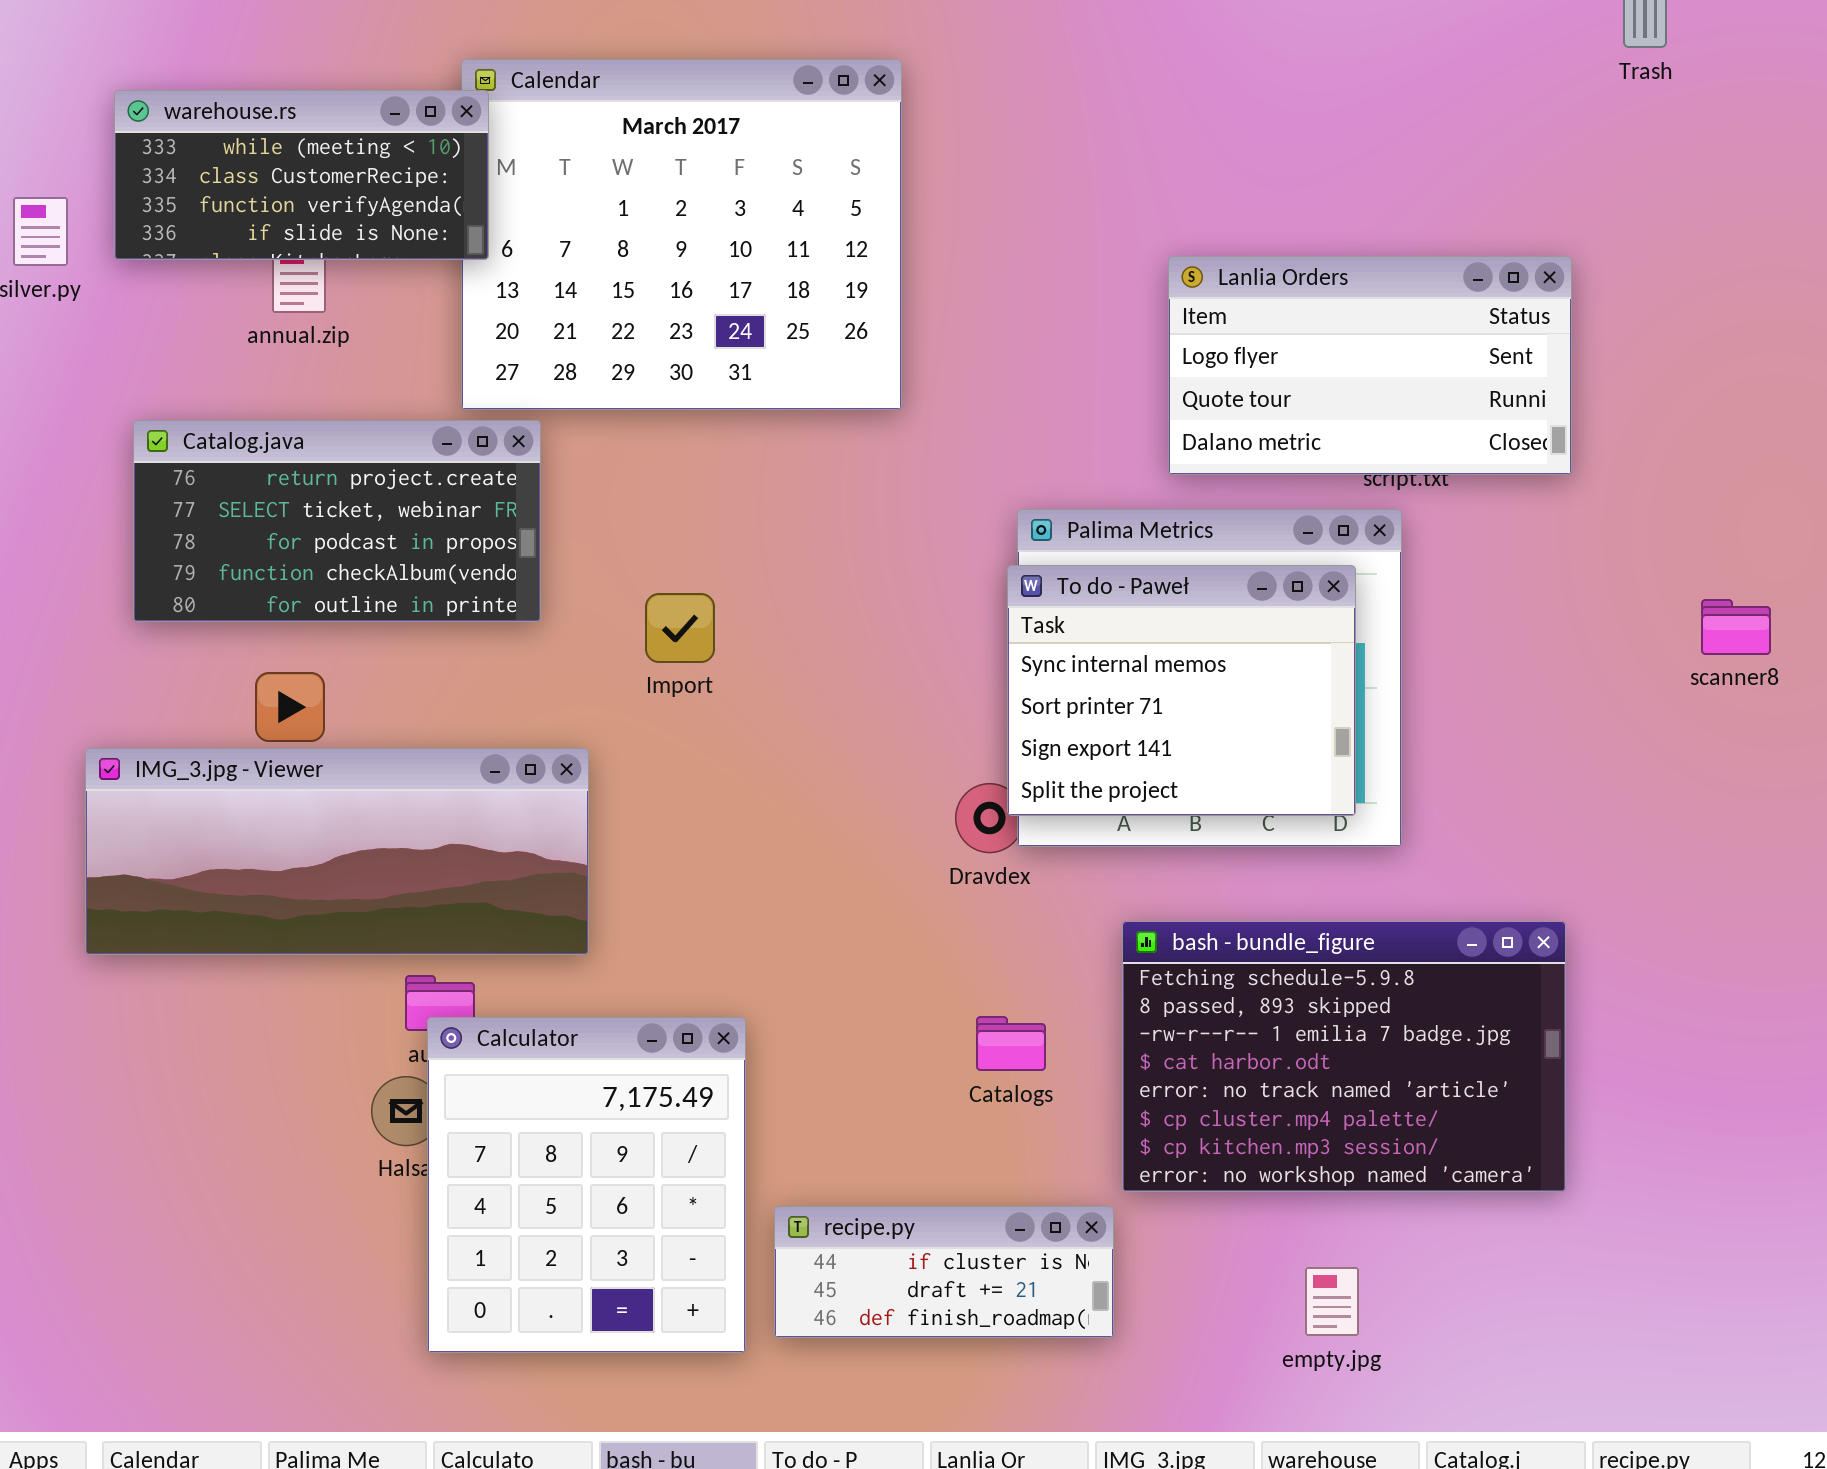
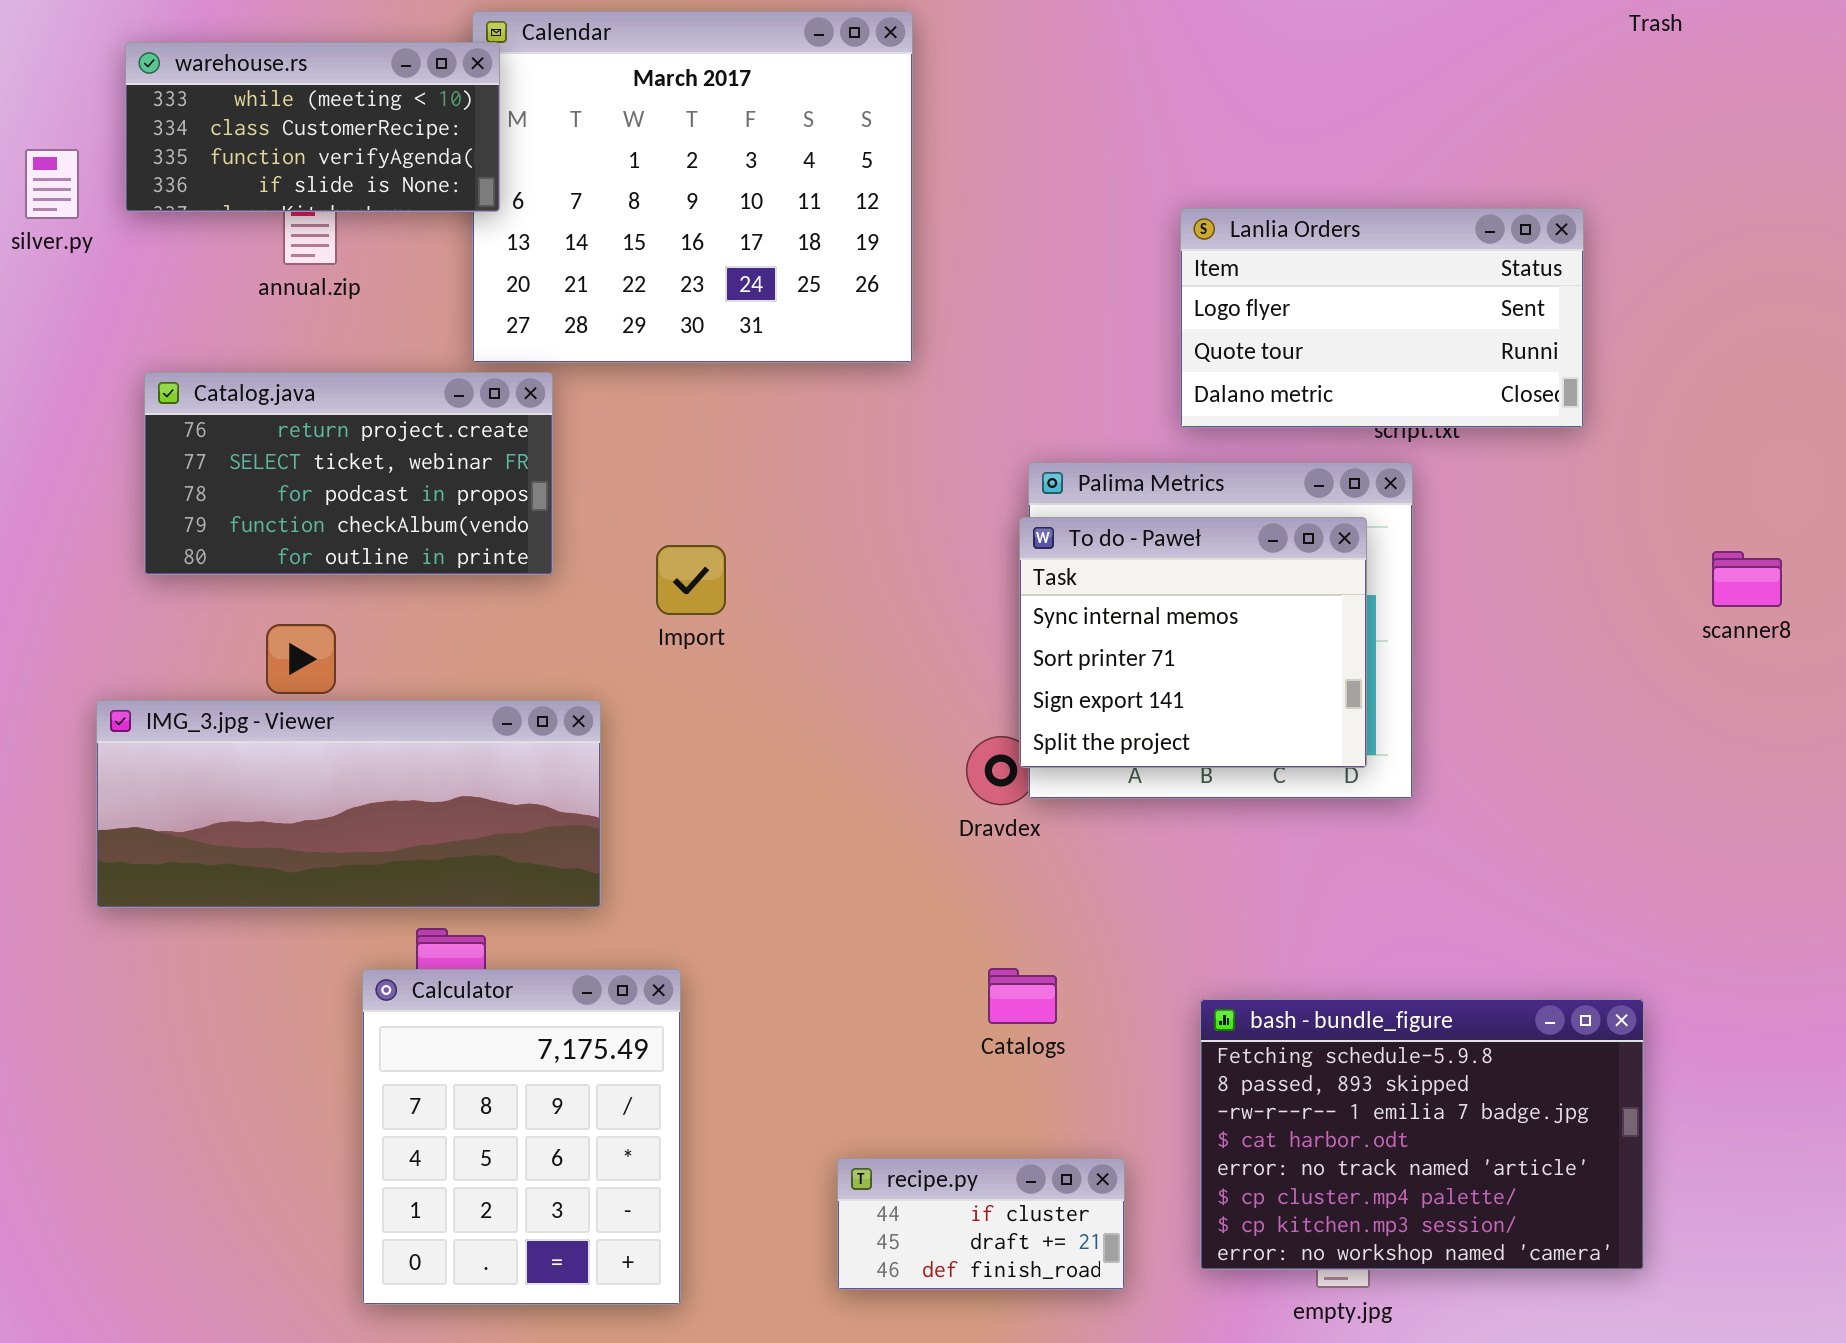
bash - bundle_figure: [1122,921,1566,1192] -> [1200,999,1644,1270], moved
Calculator: [427,1017,746,1353] -> [362,969,681,1305], moved
recipe.py: [774,1206,1114,1338] -> [837,1158,1125,1290], resized

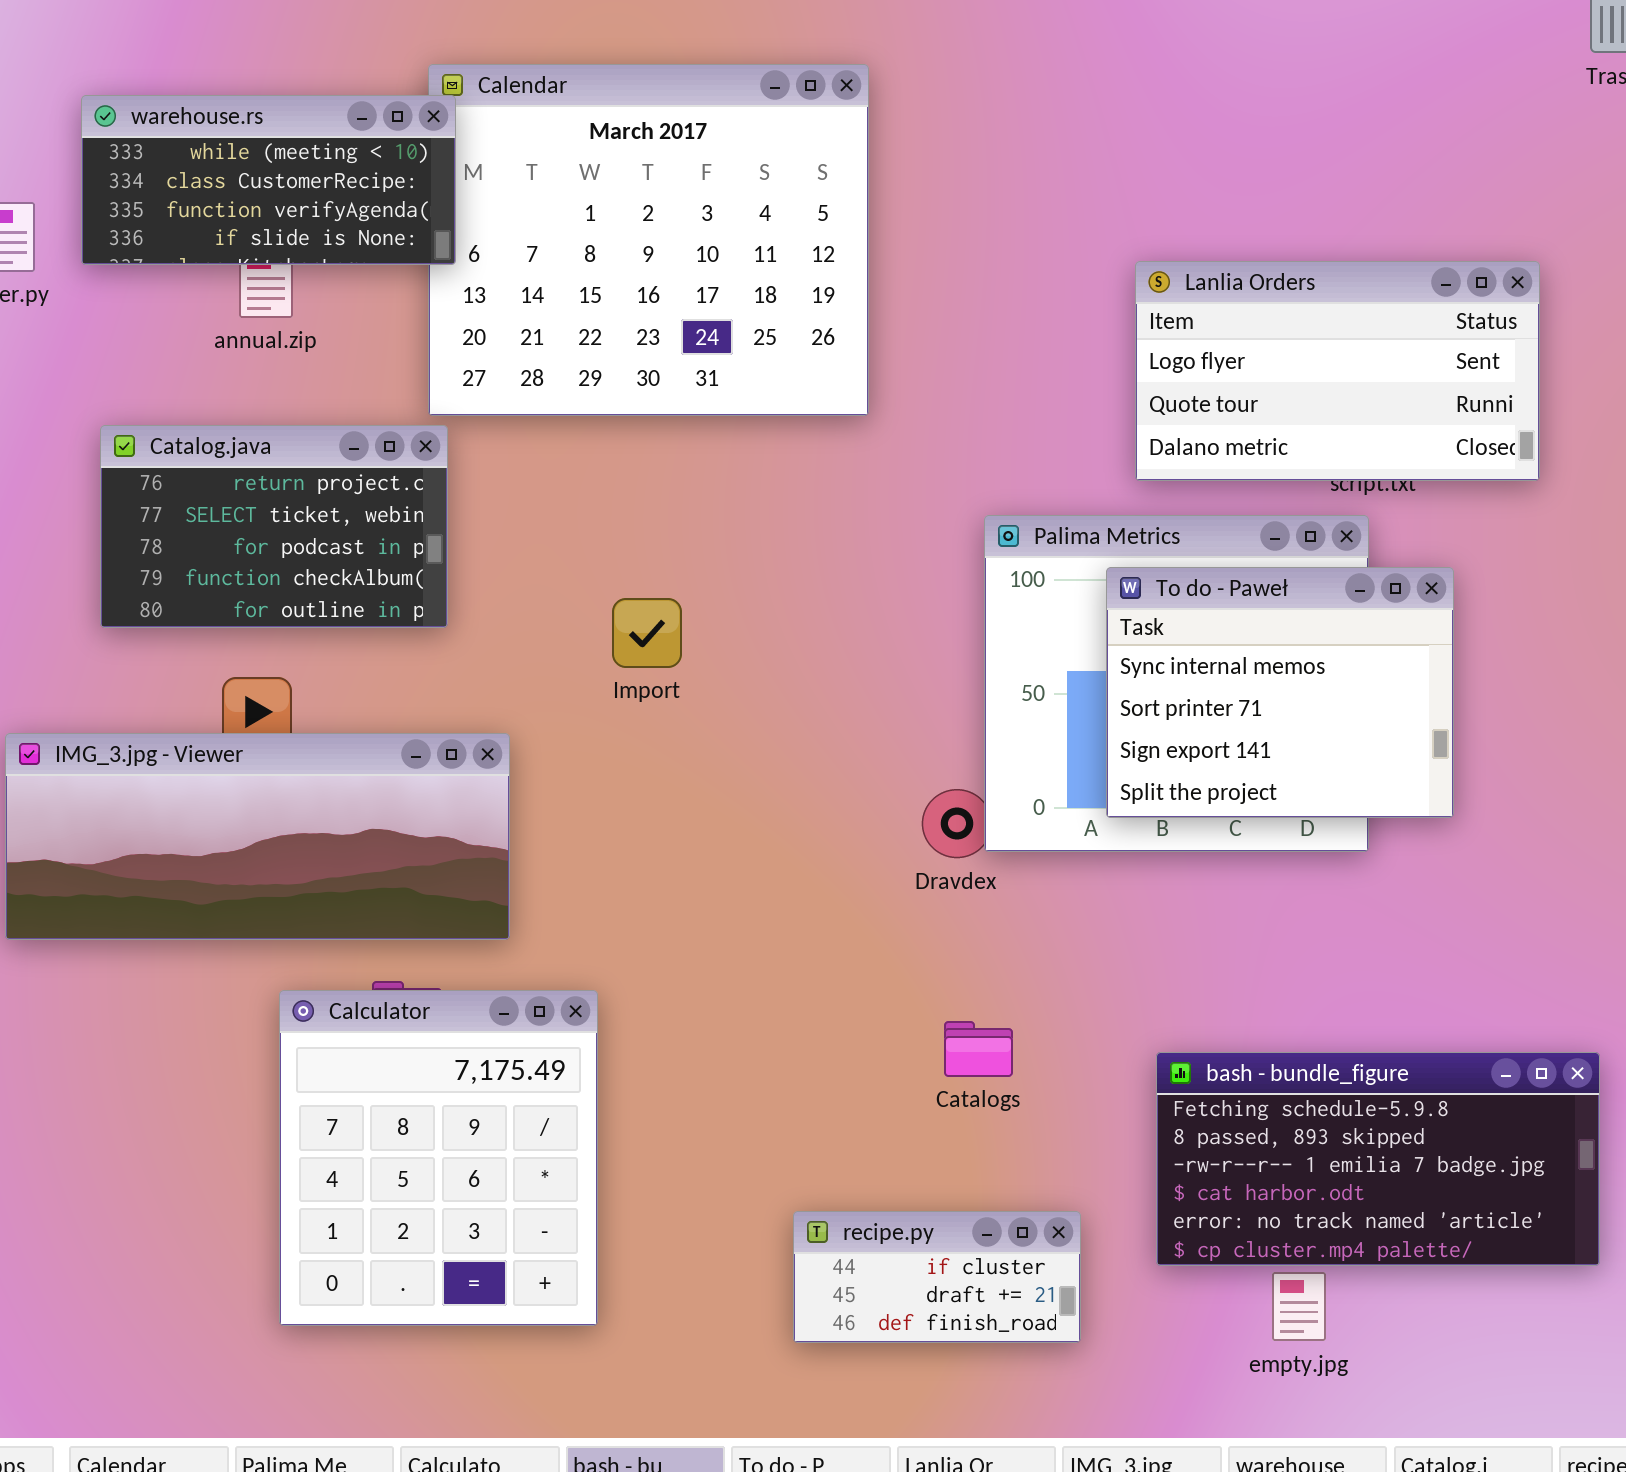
Catalog.java: [144,372,553,575] -> [100,425,448,628], resized
To do - Paweł: [1019,517,1367,768] -> [1106,567,1454,818], moved
IMG_3.jpg - Viewer: [96,700,601,908] -> [5,733,510,940], moved
Calculator: [362,969,681,1305] -> [279,990,598,1326], moved
bash - bundle_figure: [1200,999,1644,1270] -> [1156,1052,1600,1266], resized

